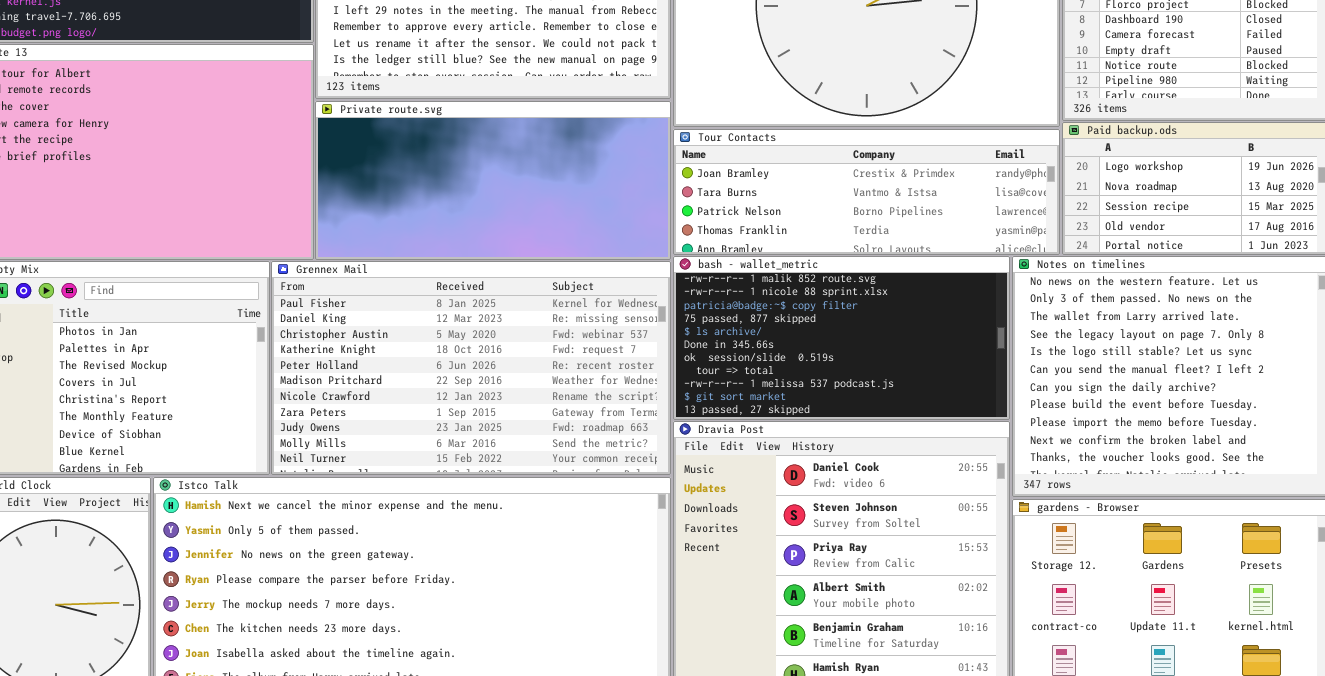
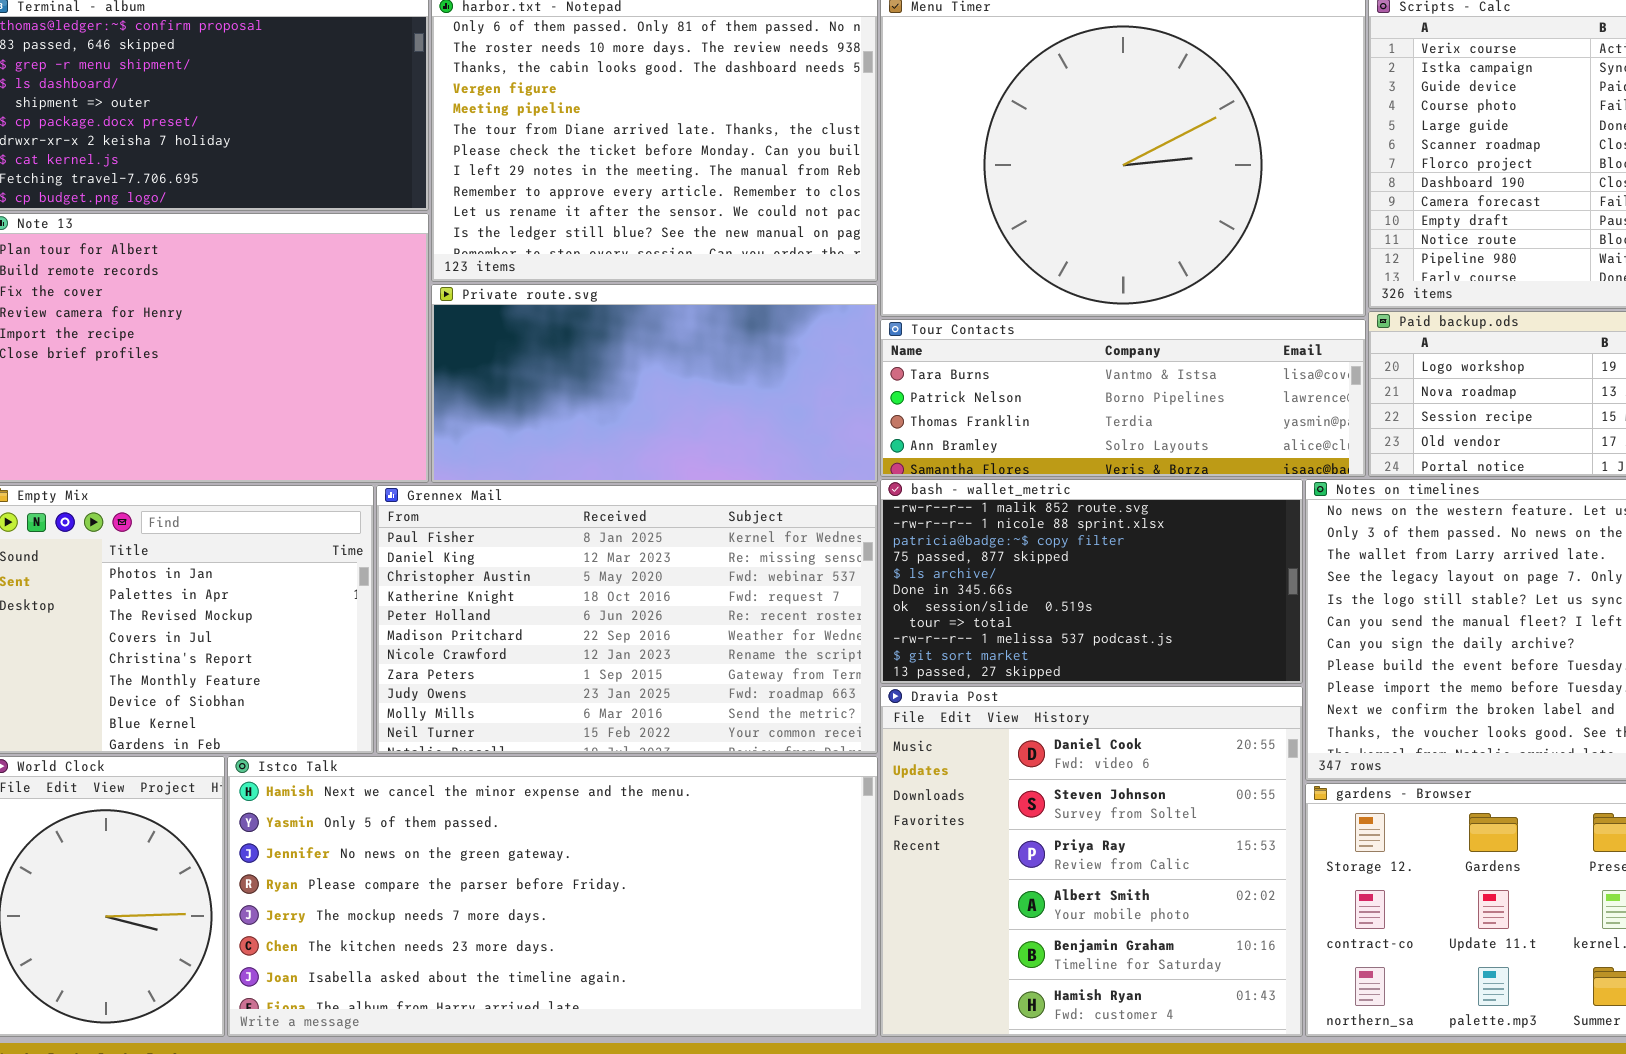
Tour Contacts: [673,129,1060,255] -> [880,319,1366,477], scrolled down 1 row

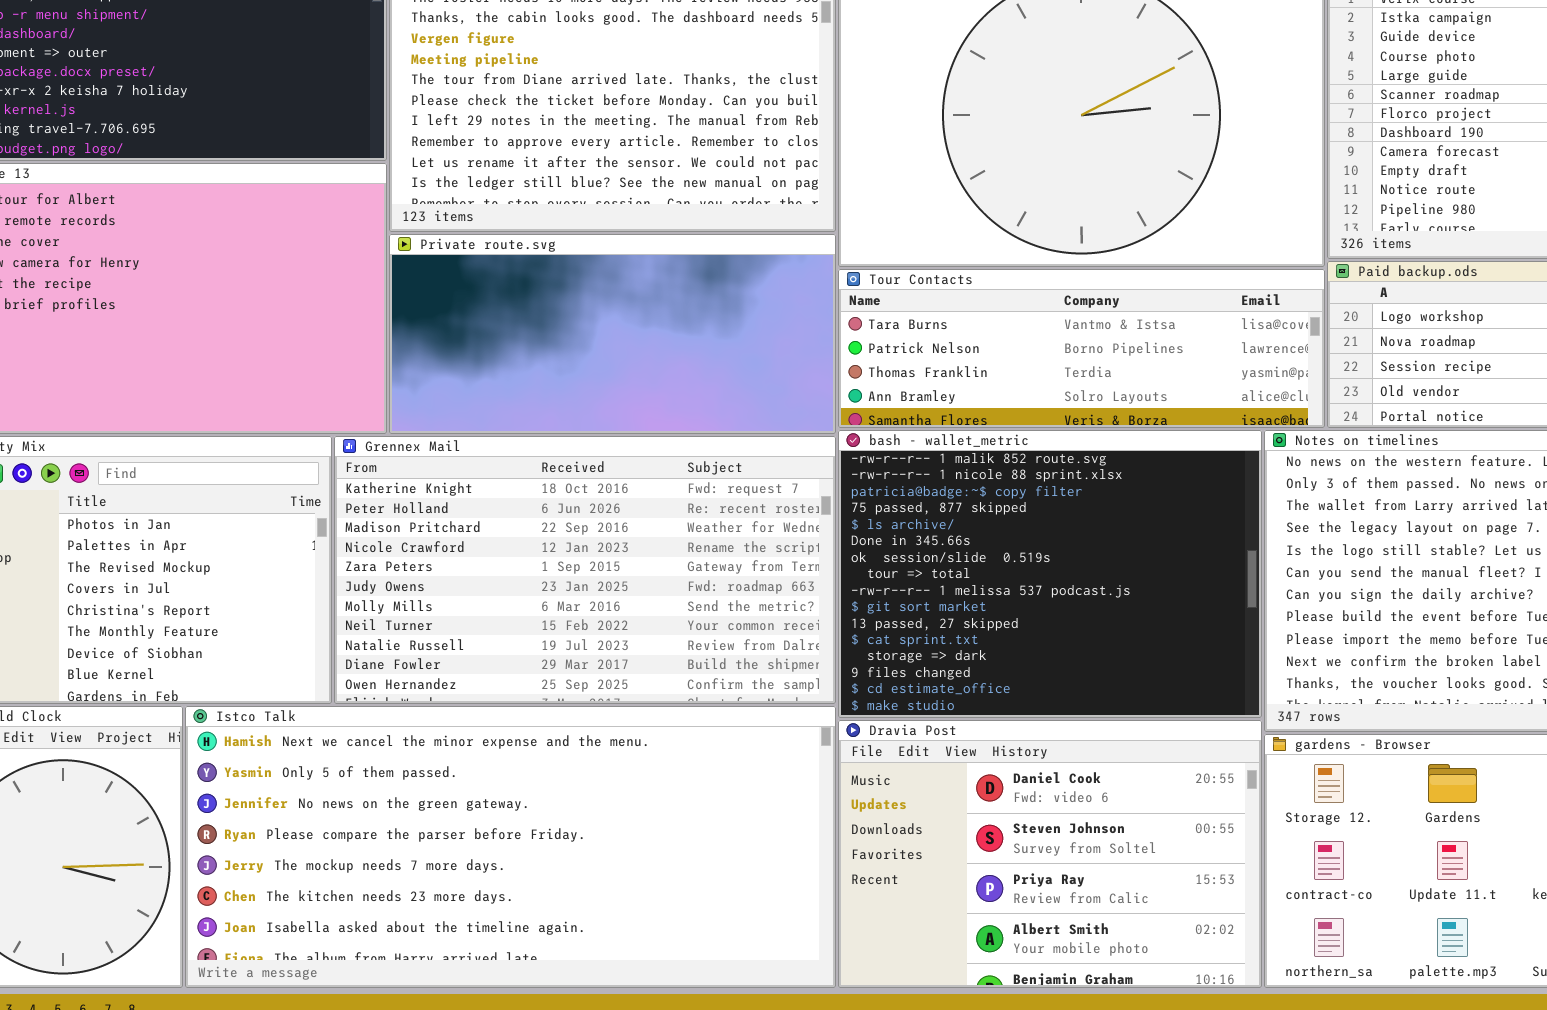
bash - wallet_metric: [880,479,1303,684] -> [838,430,1262,718], resized
Grennex Mail: [376,485,878,754] -> [334,436,836,704], scrolled down 3 rows
Dravia Post: [880,686,1303,1037] -> [838,720,1262,988], resized

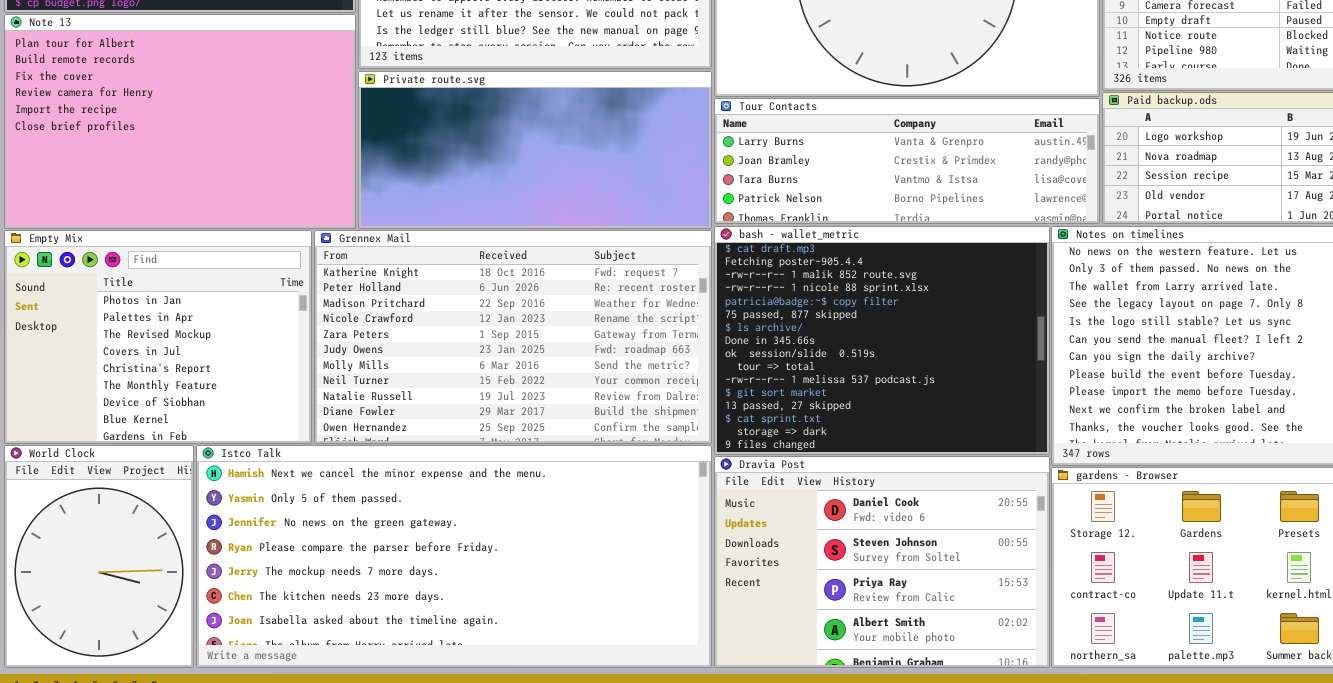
Tour Contacts: [838,269,1325,428] -> [714,98,1100,224], scrolled up 2 rows
bash - wallet_metric: [838,430,1262,718] -> [714,226,1050,455], scrolled up 2 rows

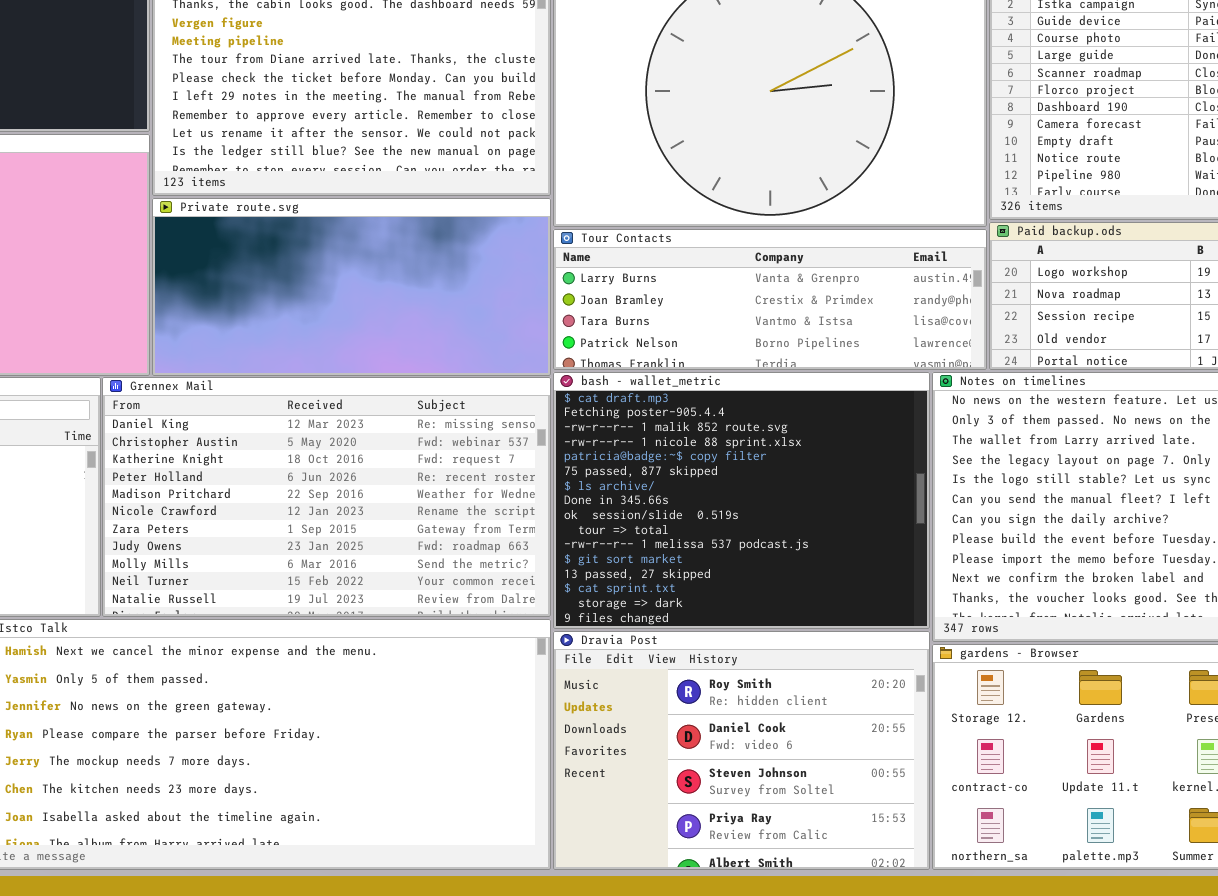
Grennex Mail: [314,230,712,444] -> [102,377,551,617], scrolled up 2 rows
Dravia Post: [714,456,1050,668] -> [553,631,930,870], scrolled up 1 row

